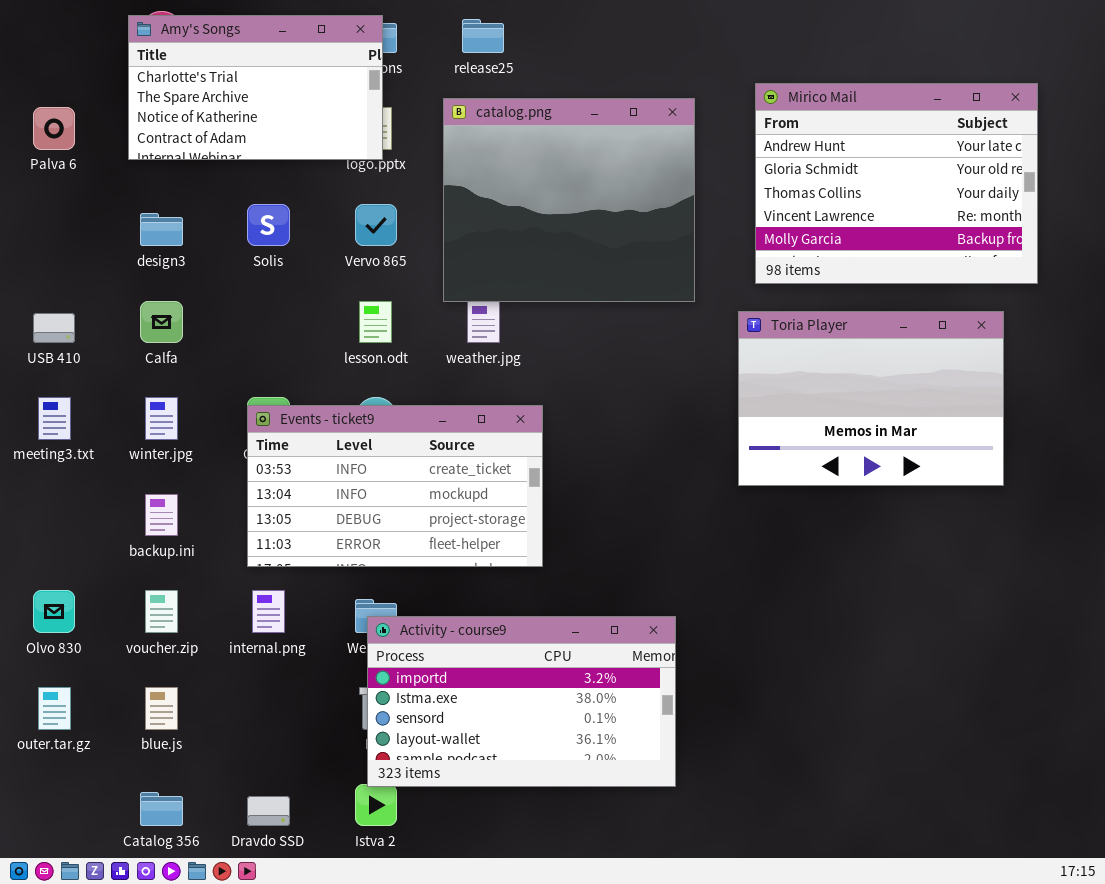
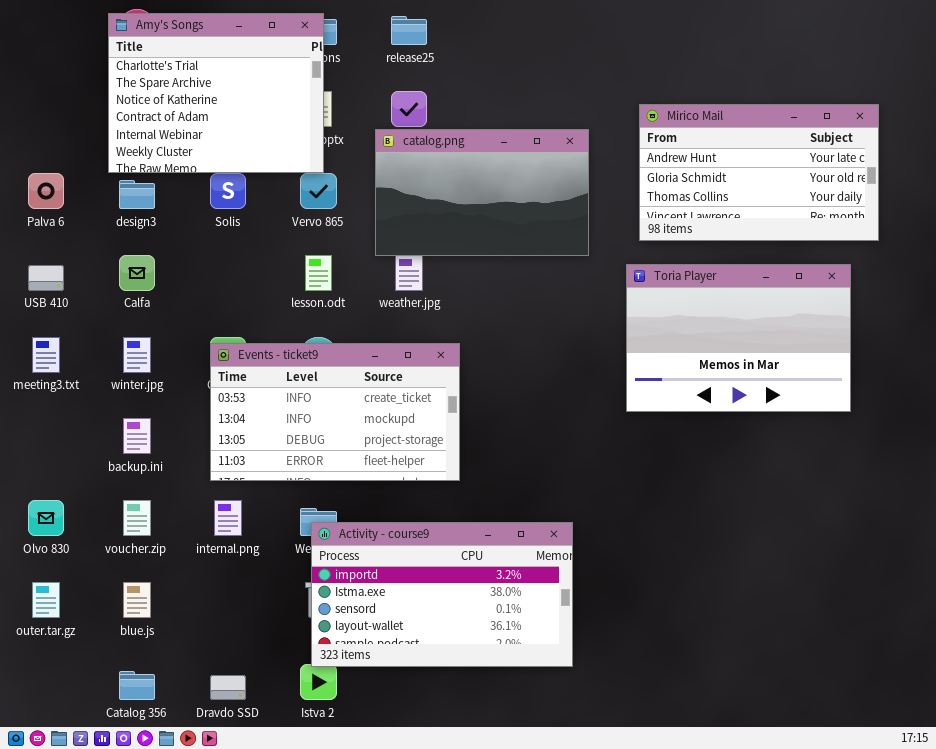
Amy's Songs: [128,15,383,160] -> [108,13,324,173], resized
Mirico Mail: [755,83,1038,284] -> [639,104,879,241], resized
catalog.png: [443,98,695,302] -> [375,129,589,256], resized
Palva 6: [33,107,75,150] -> [28,173,64,209], moved

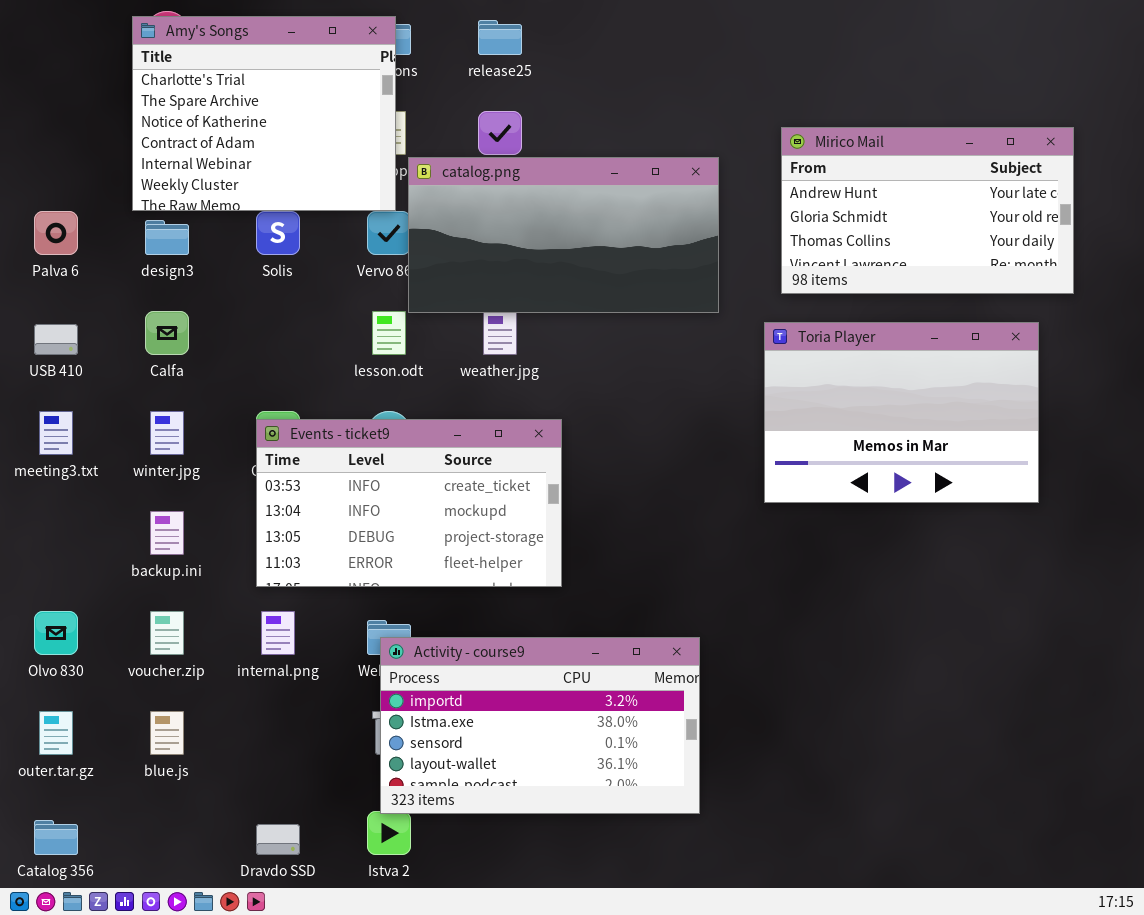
catalog.png: [375,129,589,256] -> [408,157,719,313], resized
Catalog 356: [119,671,155,700] -> [34,820,78,855], moved

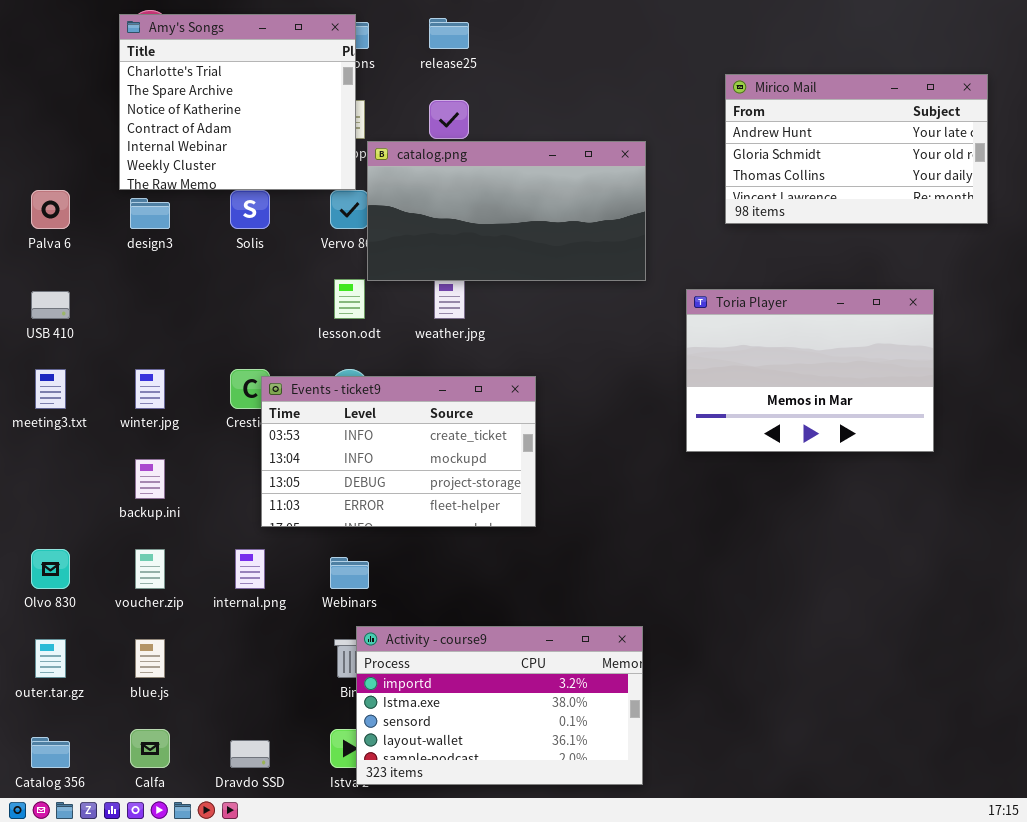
Mirico Mail: [781,127,1074,294] -> [725,74,988,224], moved
Calfa: [145,311,189,355] -> [130,729,170,768], moved
Events - ticket9: [256,419,562,587] -> [261,376,536,527], moved
Activity - course9: [380,637,700,814] -> [356,626,643,785], moved

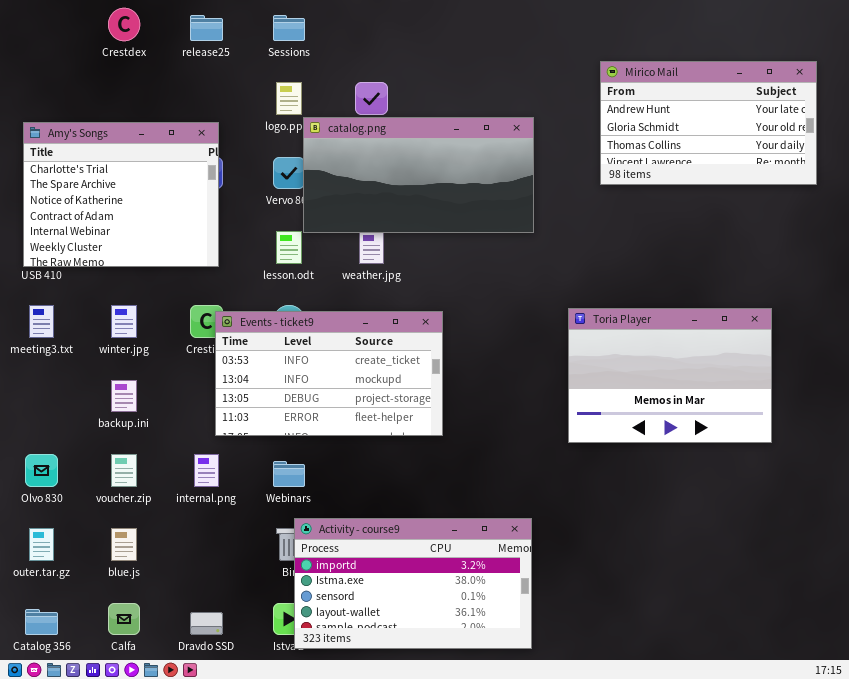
Amy's Songs: [119,14,356,190] -> [23,122,219,267], moved
release25: [429,18,469,49] -> [190,15,223,41], moved
Toria Player: [686,289,934,452] -> [568,308,772,443], moved

